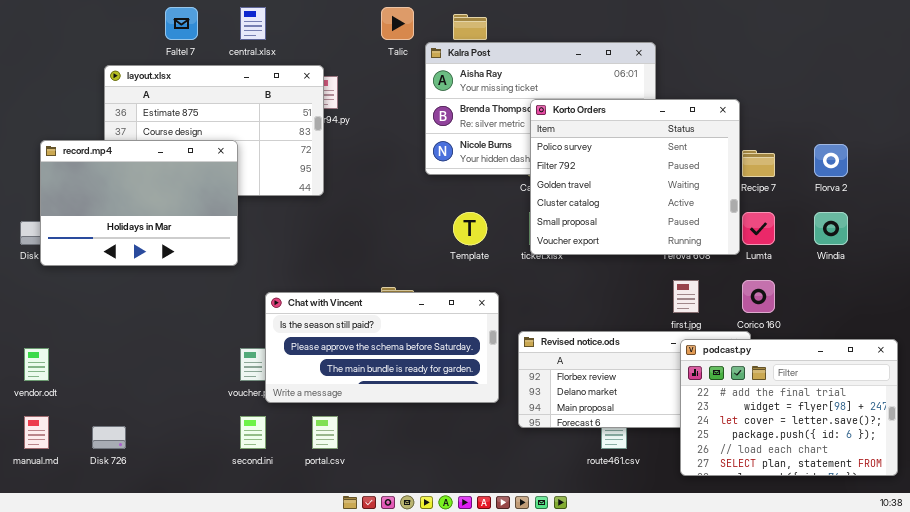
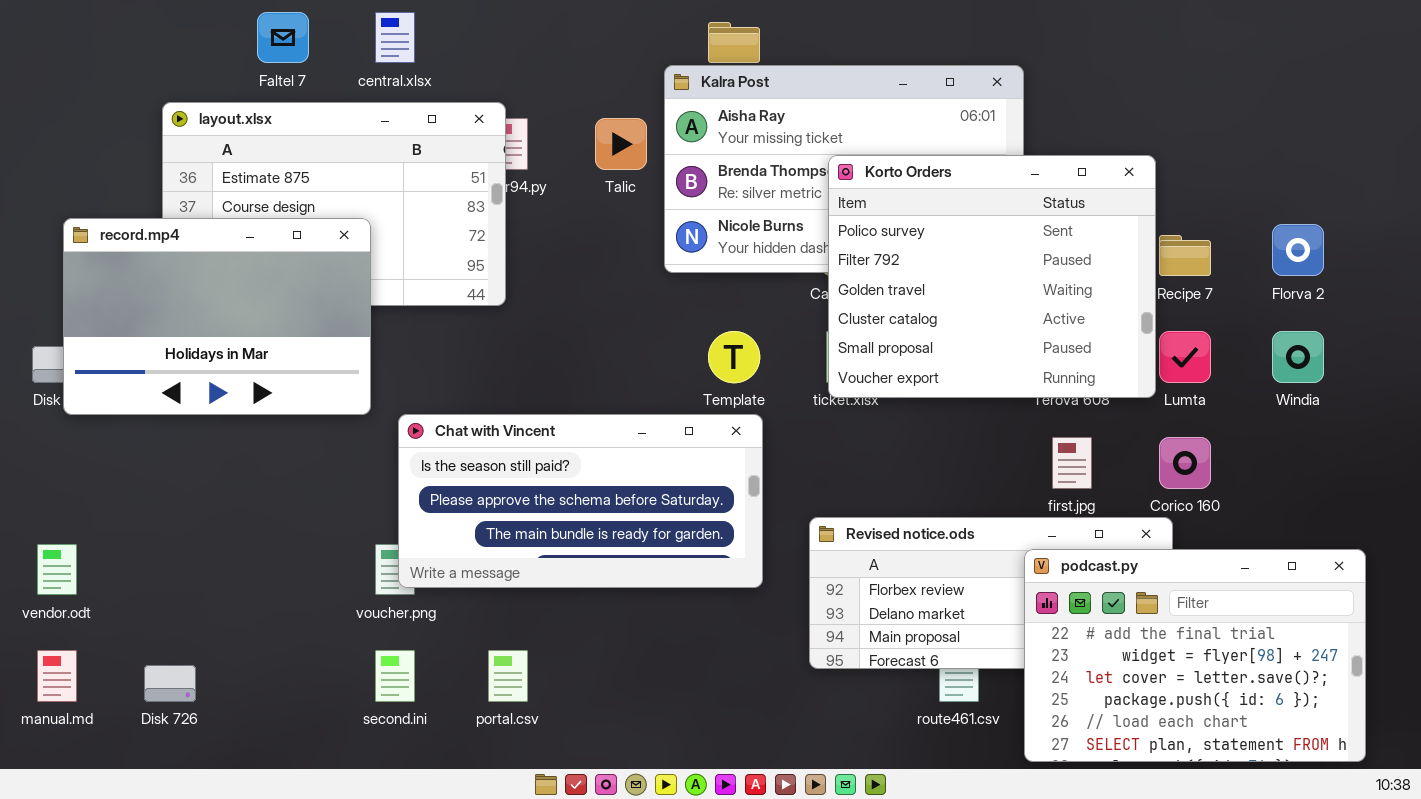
Talic: [381,7,414,40] -> [595,118,647,170], moved
Chat with Vincent: [265,292,499,403] -> [398,414,763,588], moved
podcast.py: [680,339,898,476] -> [1024,549,1366,762], moved

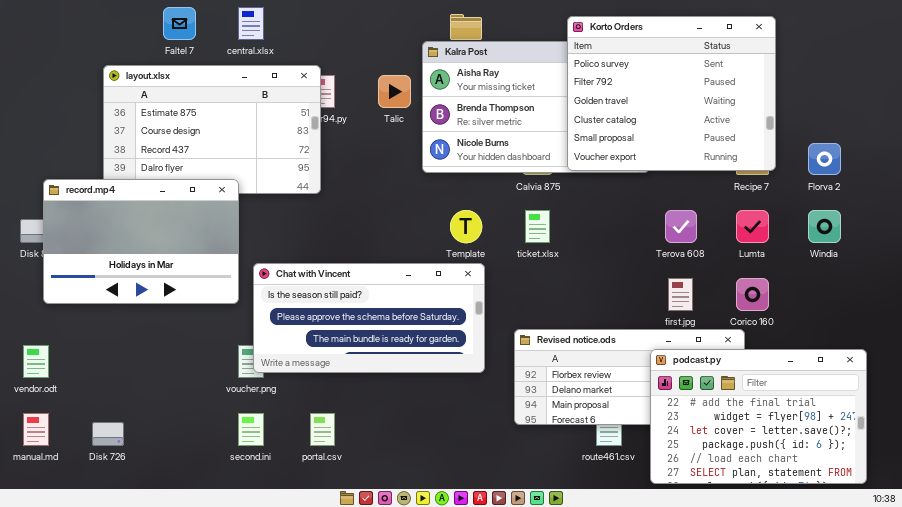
Korto Orders: [828,155,1156,398] -> [567,16,776,171], moved
record.mp4: [63,218,371,415] -> [43,179,239,304], moved

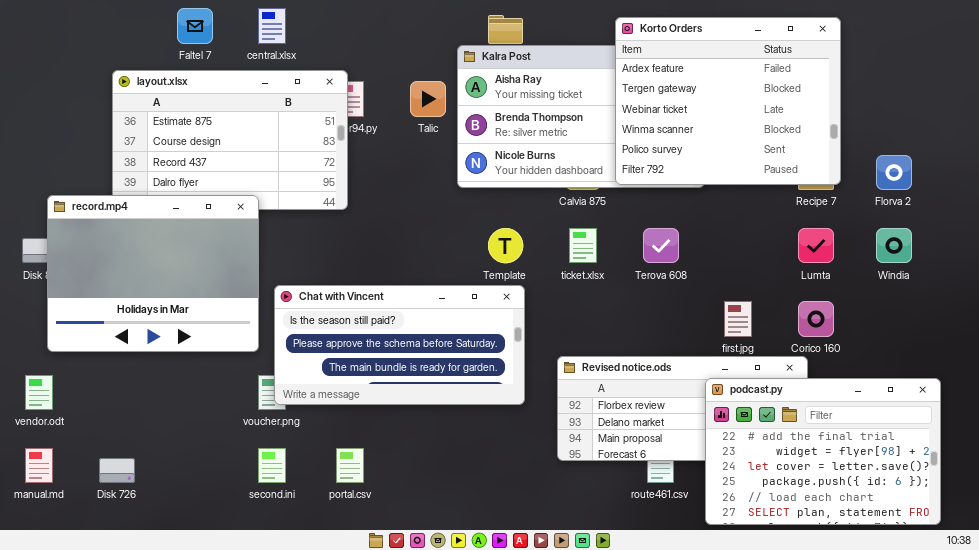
Korto Orders: [567,16,776,171] -> [615,17,841,185], scrolled up 4 rows
record.mp4: [43,179,239,304] -> [47,195,259,352], resized
Terova 608: [665,210,697,243] -> [643,228,679,263], moved

